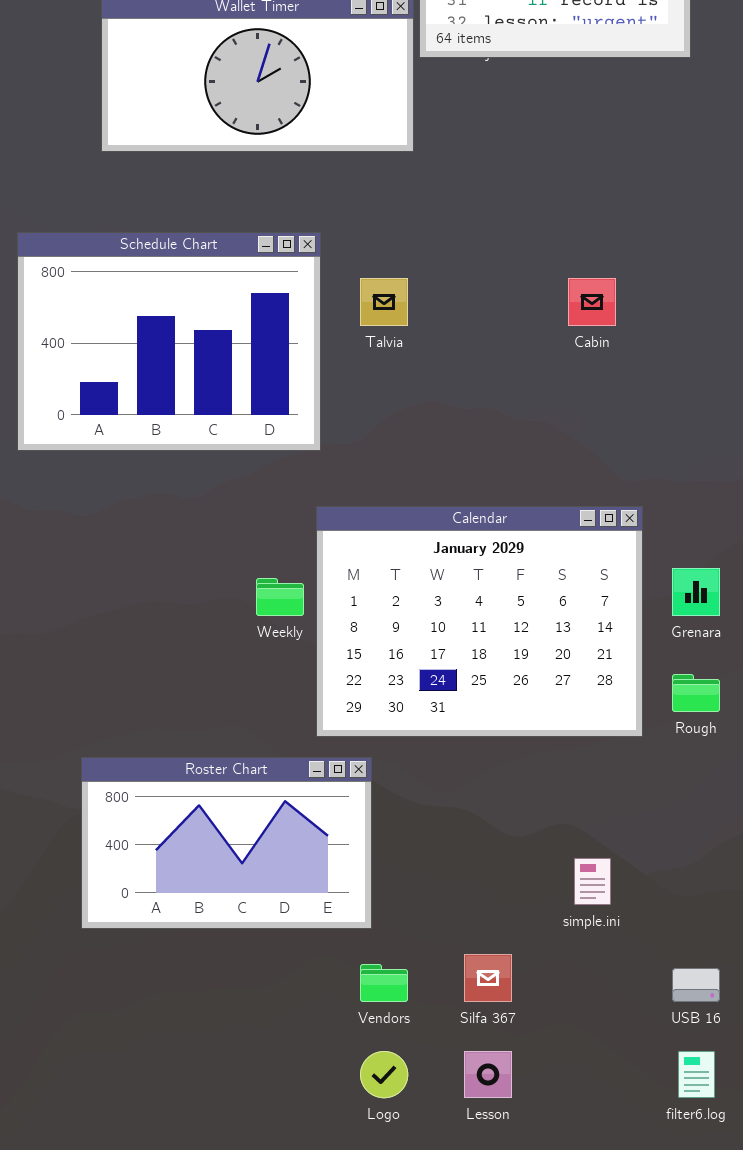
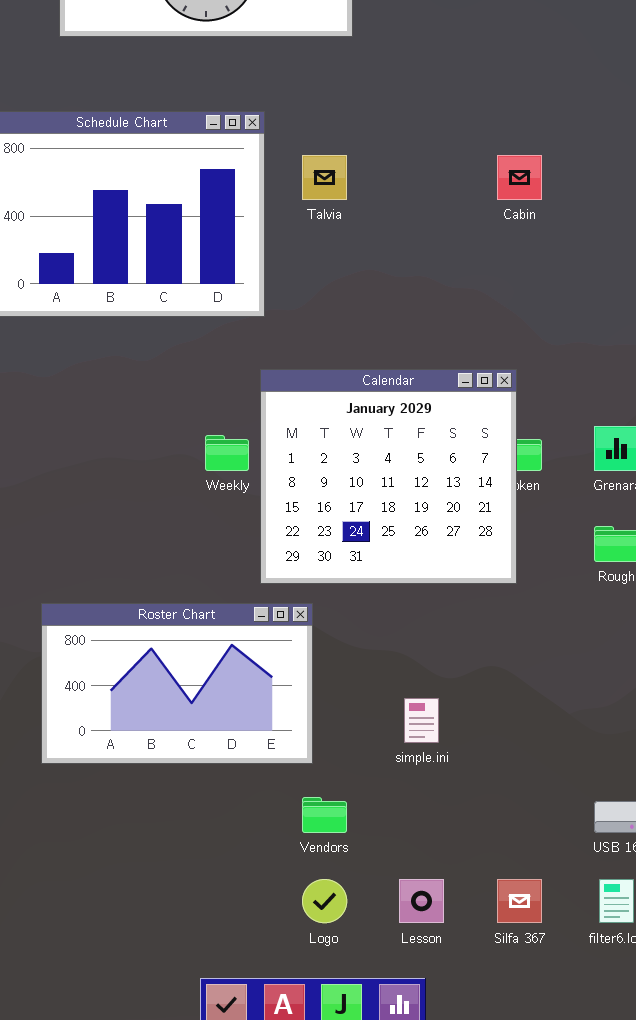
Calendar: [316,506,643,737] -> [260,369,517,584], resized
simple.ini: [574,858,611,905] -> [404,698,439,743], moved
Silfa 367: [464,954,512,1002] -> [497,879,542,923], moved

